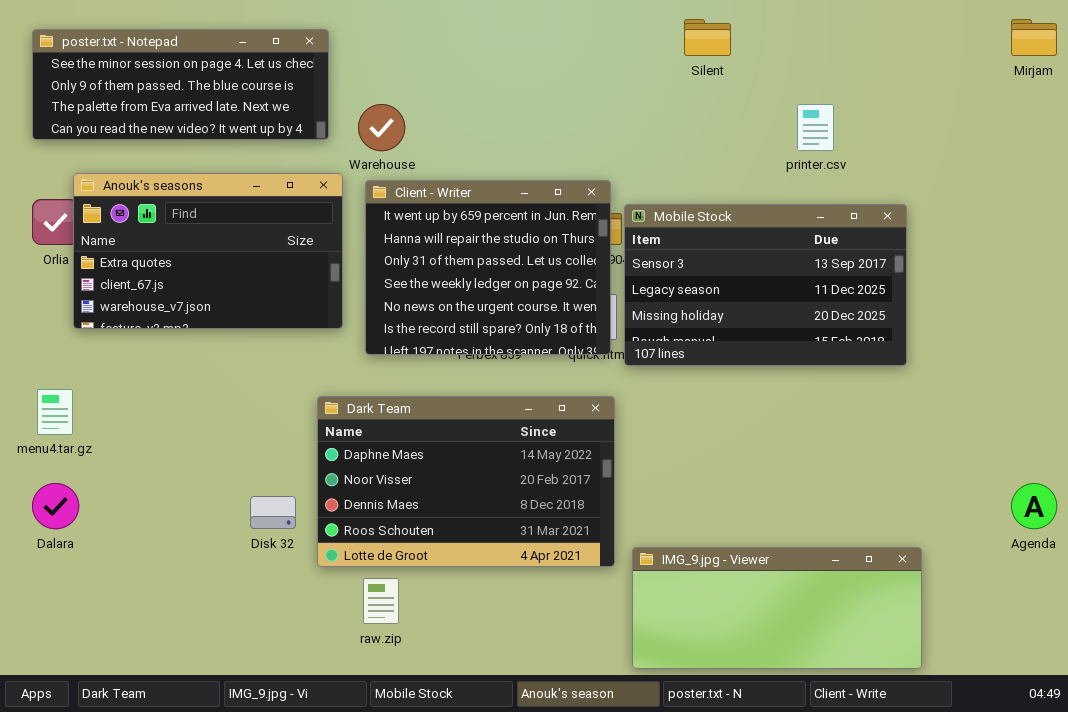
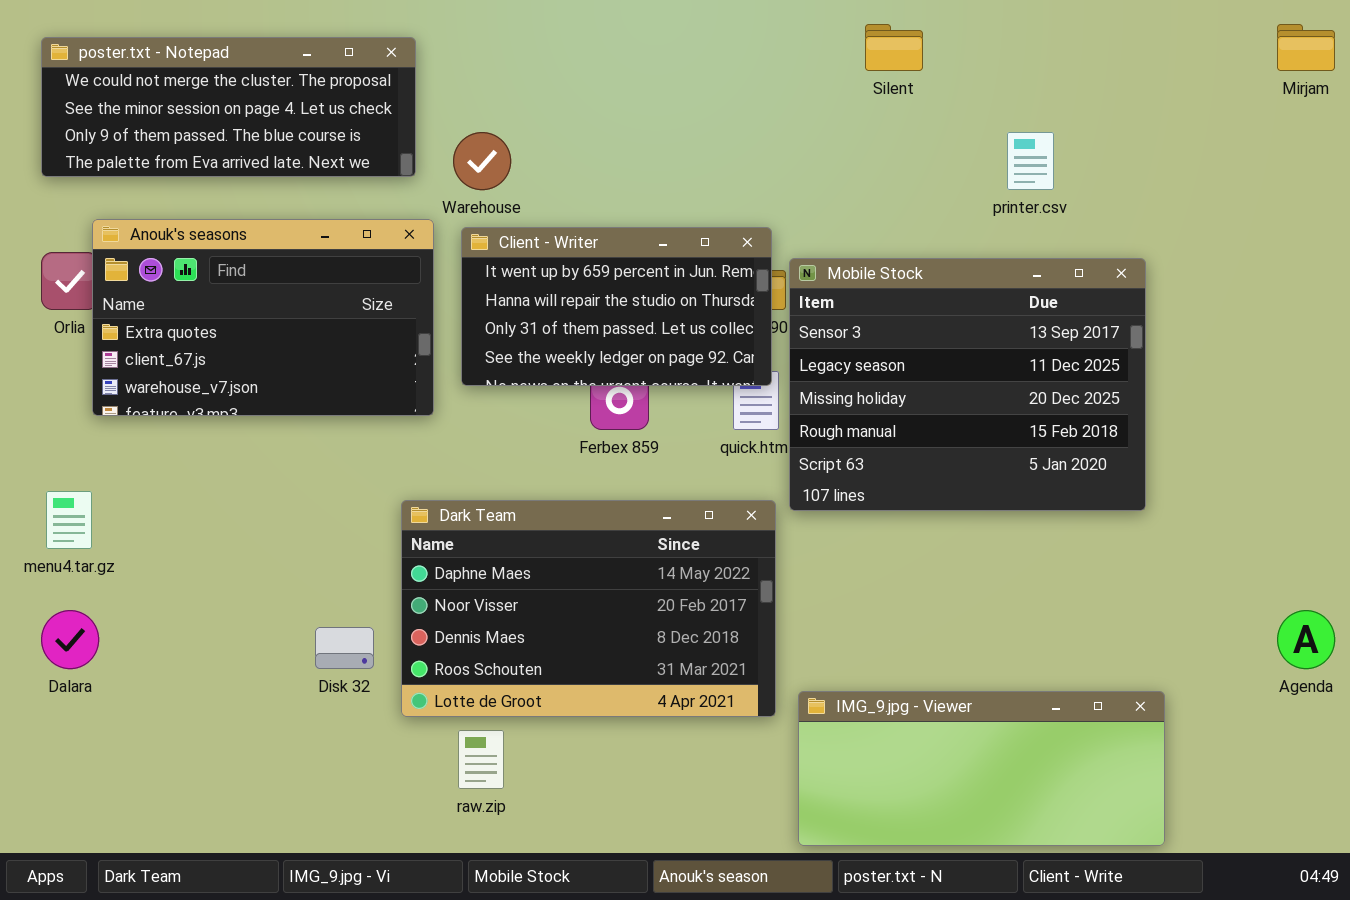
poster.txt - Notepad: [32,29,329,140] -> [41,37,416,177], scrolled up 1 row
Client - Writer: [365,180,611,355] -> [461,227,772,386], resized
Mobile Stock: [624,204,907,366] -> [789,258,1146,511], resized

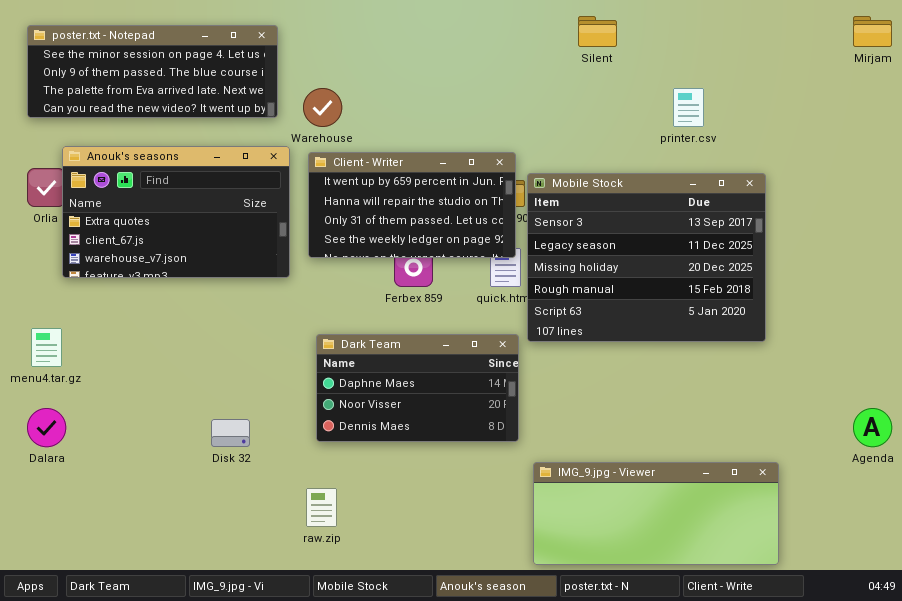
poster.txt - Notepad: [41,37,416,177] -> [27,25,278,118], scrolled down 1 row
Dark Team: [401,500,776,717] -> [316,334,519,442], resized

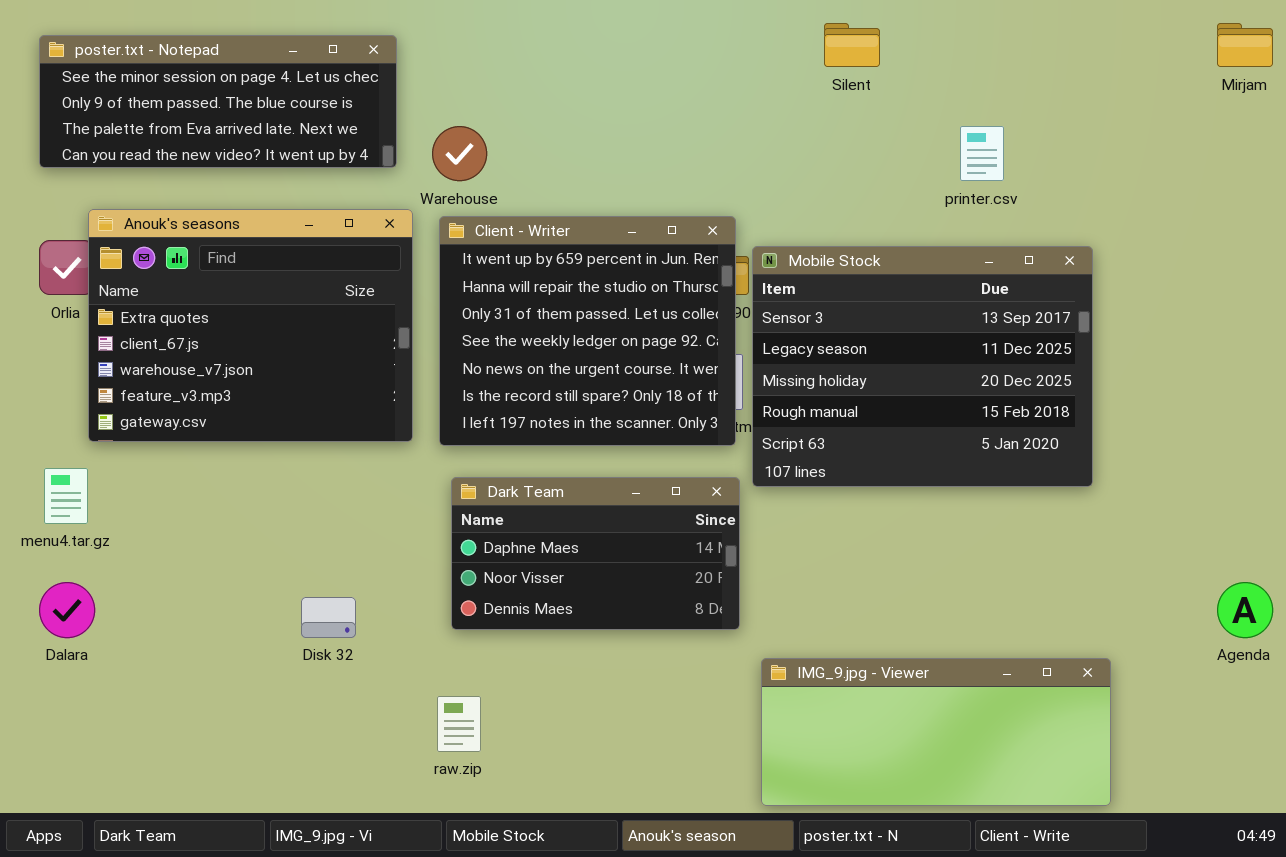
Anouk's seasons: [62,146,290,278] -> [88,209,413,442], resized
Client - Writer: [308,152,516,258] -> [439,216,736,446], resized

